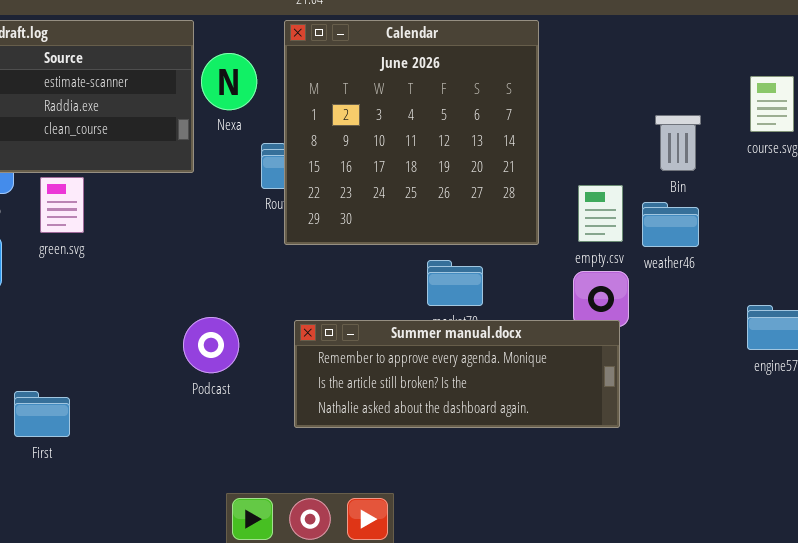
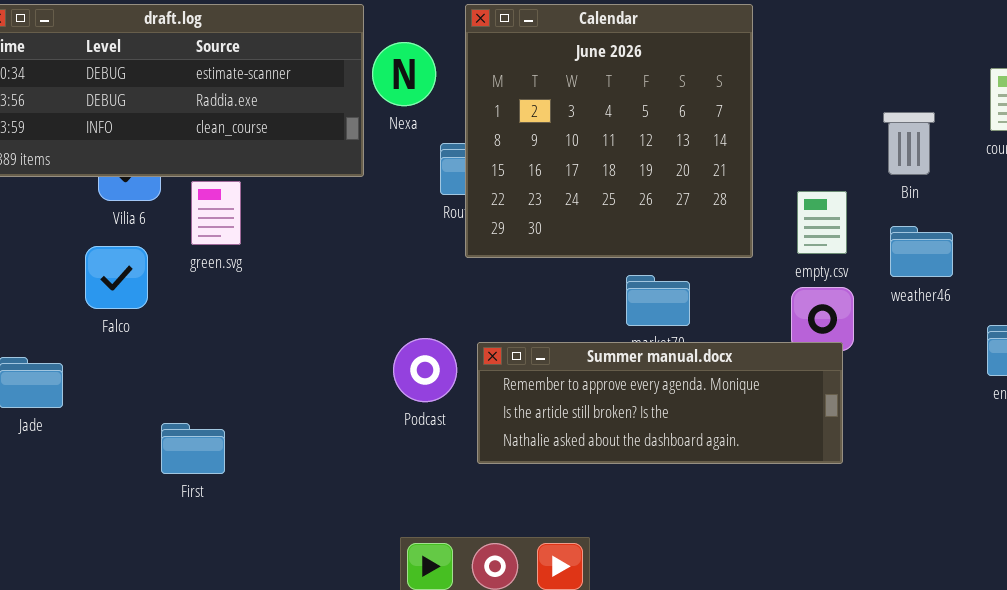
weather46: [642,202,699,247] -> [890,226,953,277], moved
Podcast: [183,317,239,373] -> [393,338,457,402], moved

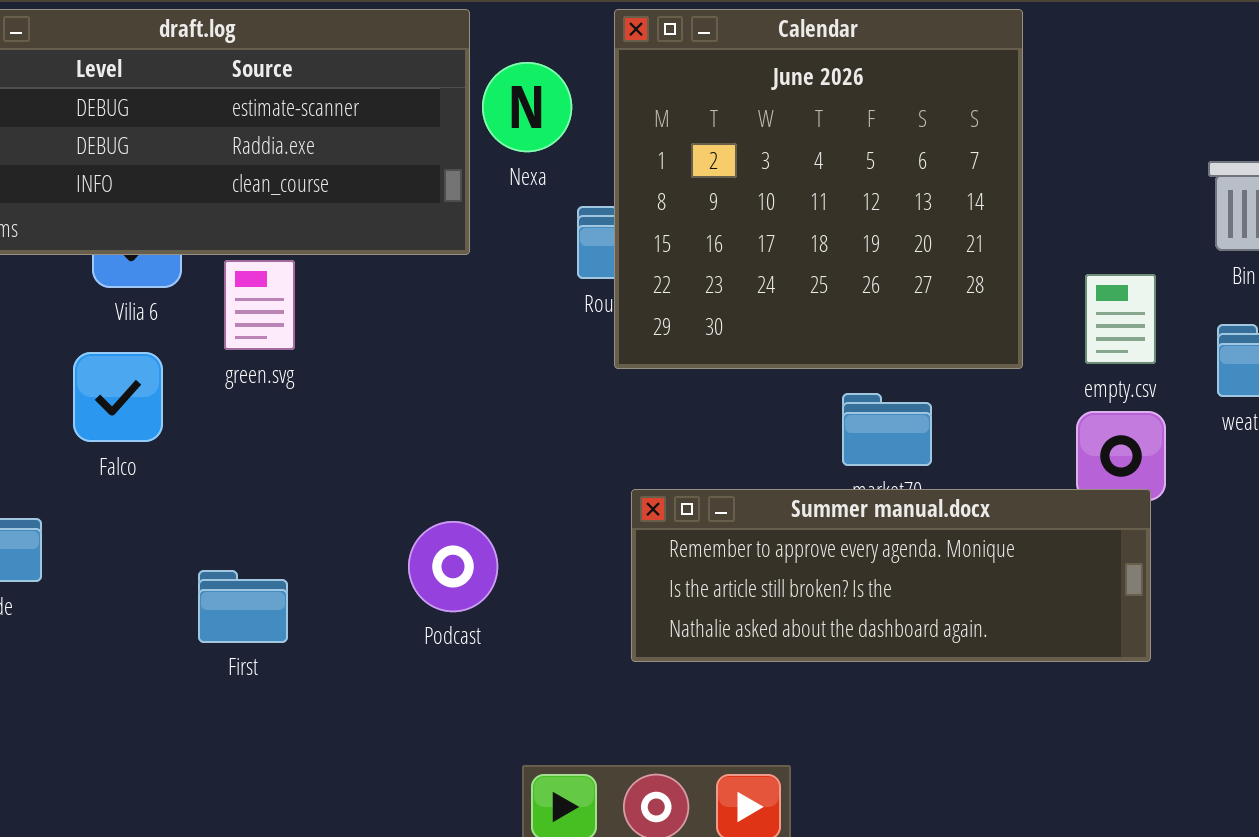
Podcast: [393,338,457,402] -> [408,521,498,612], moved
First: [161,423,225,474] -> [198,570,288,643], moved

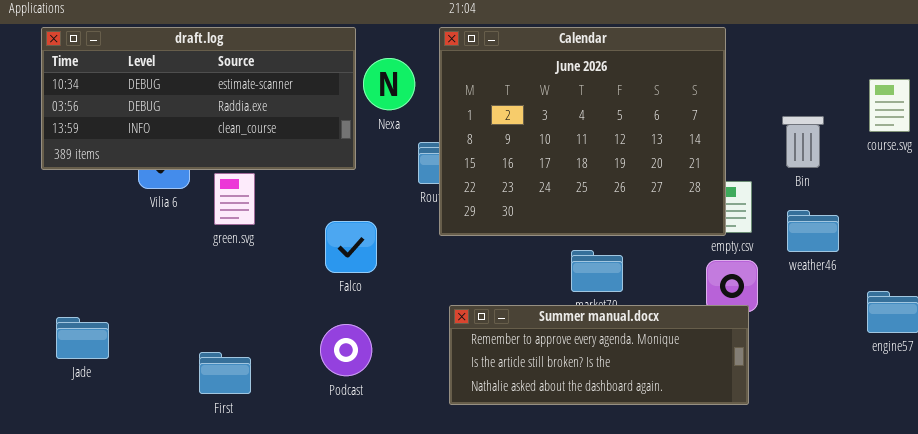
Calendar: [614,9,1023,369] -> [439,27,726,236], resized
Falco: [73,352,163,442] -> [325,221,377,273], moved

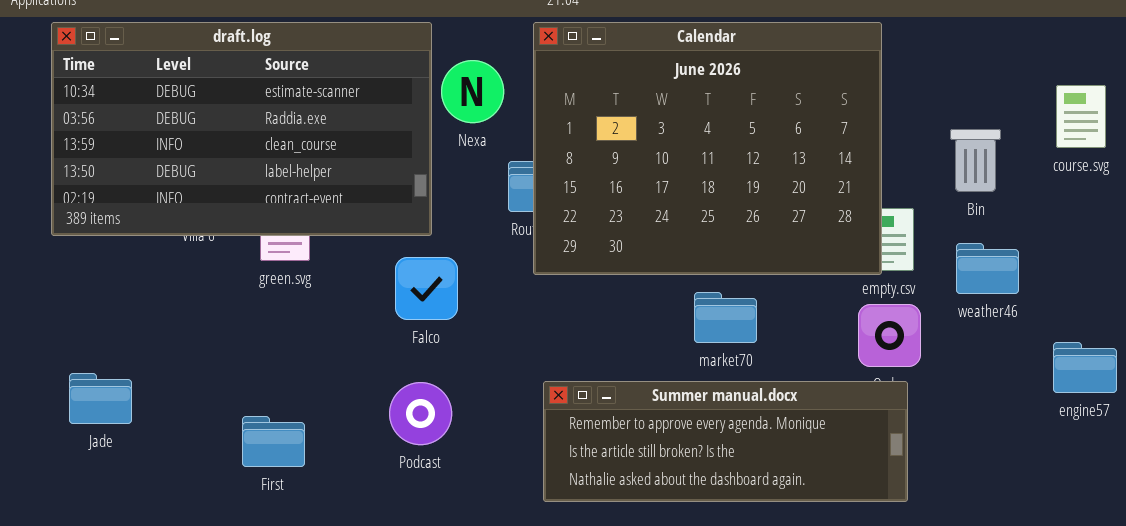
draft.log: [41,27,356,170] -> [51,22,432,236], resized
Summer manual.docx: [449,305,749,405] -> [543,381,908,502], moved

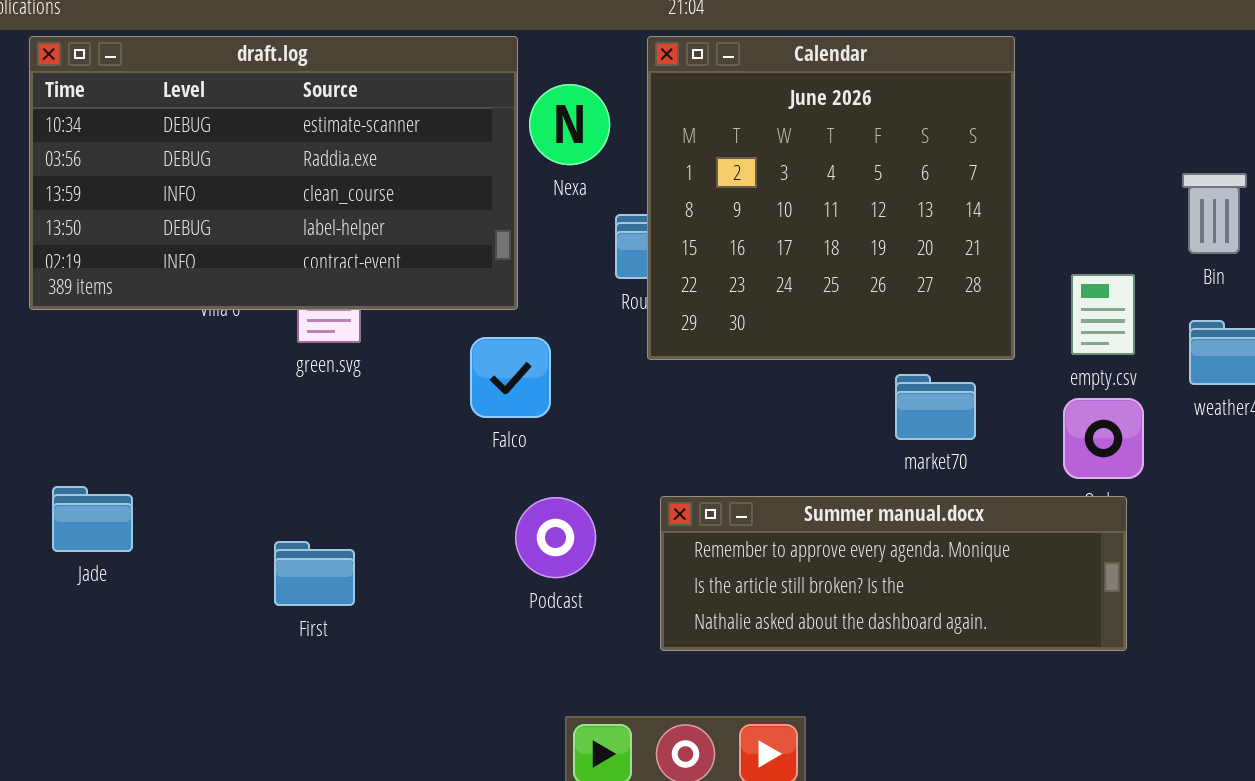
Calendar: [533,22,882,275] -> [647,36,1015,360], resized
market70: [694,292,757,343] -> [895,374,976,440], moved
Podcast: [389,382,452,445] -> [515,497,596,578], moved

